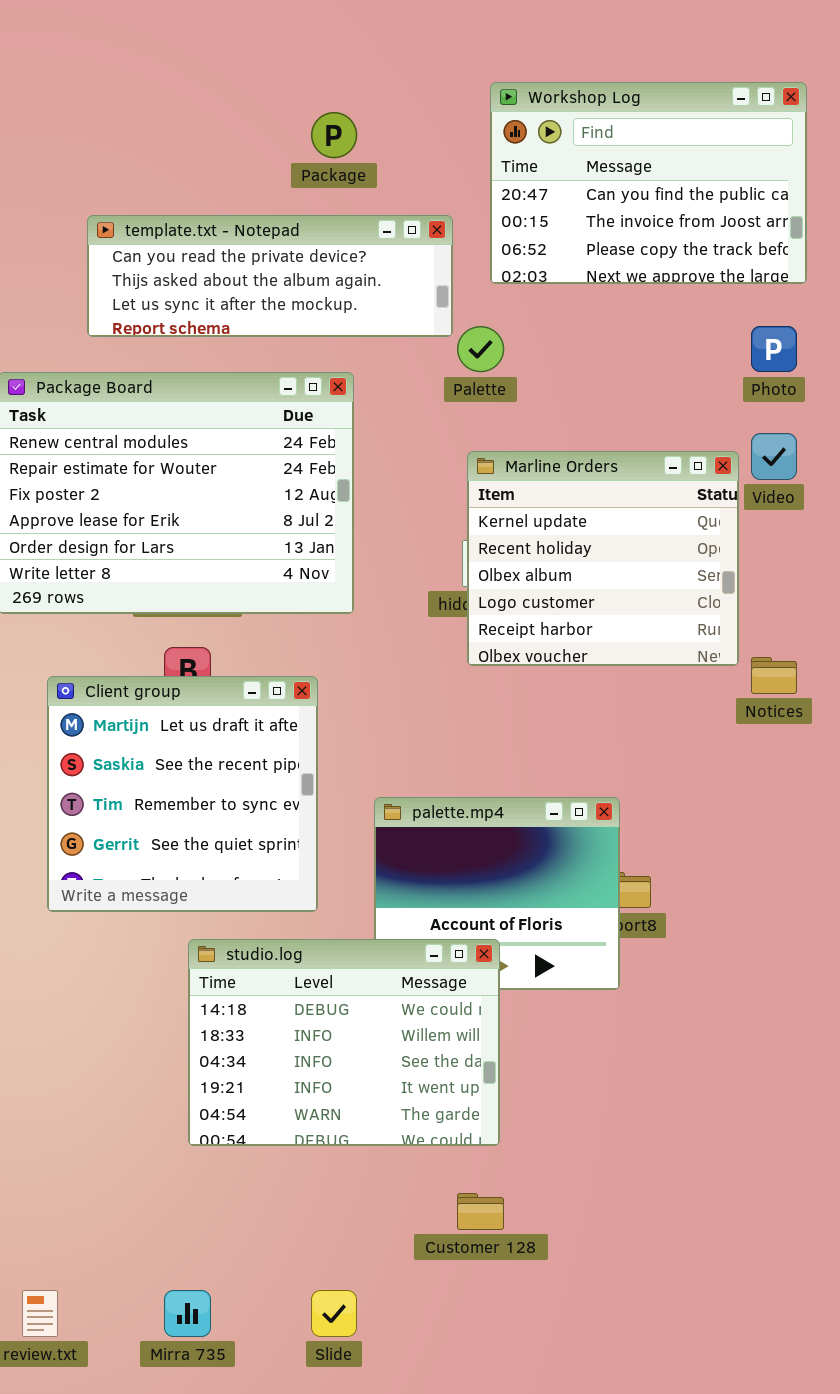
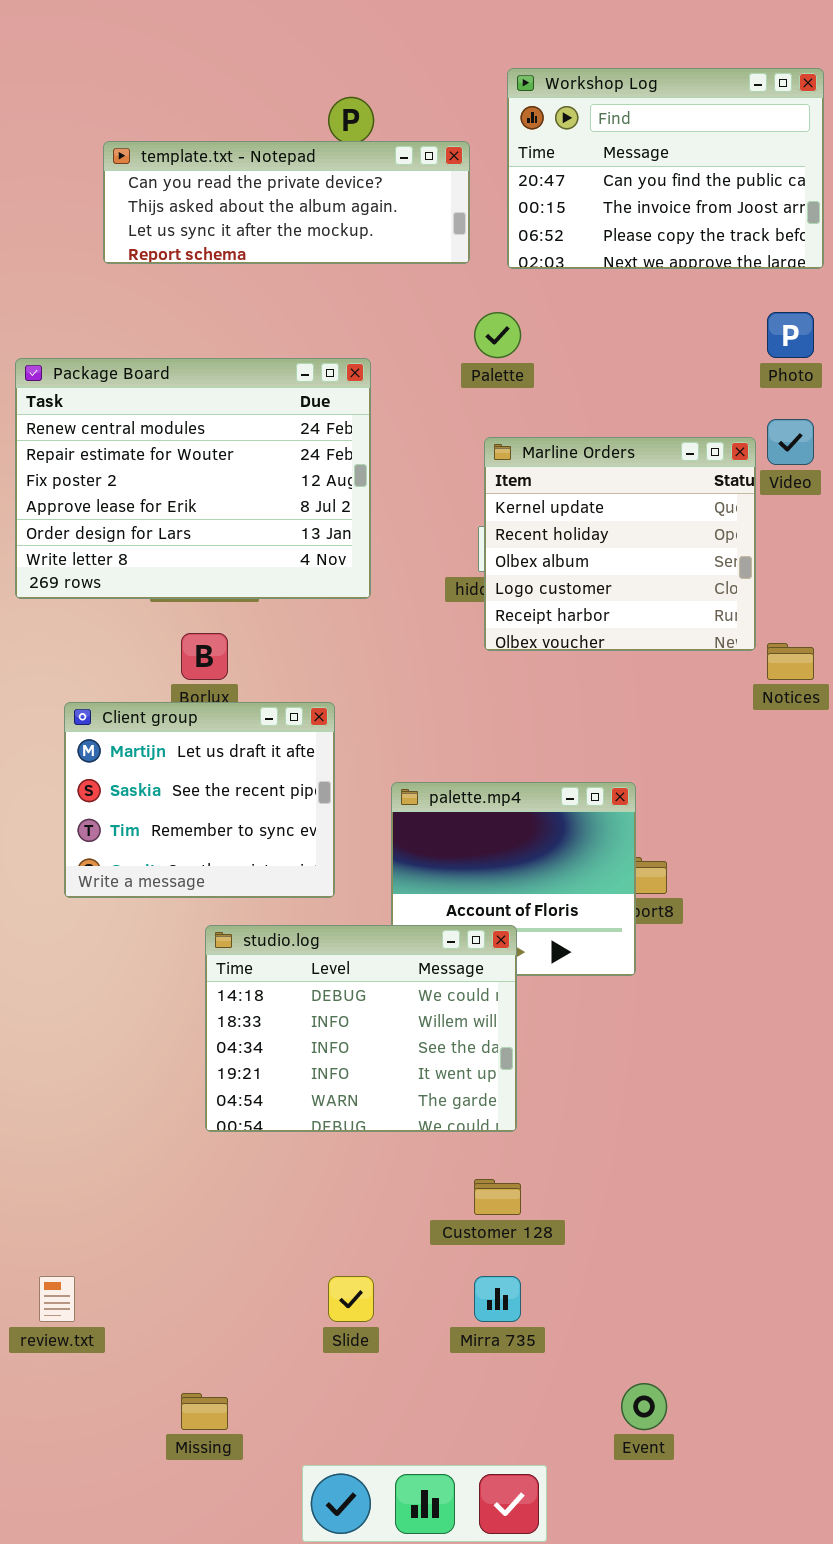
template.txt - Notepad: [87,215,453,337] -> [103,141,470,264], moved
Client group: [47,676,318,912] -> [64,702,335,898], resized
Mirra 735: [164,1290,211,1337] -> [474,1276,521,1322], moved

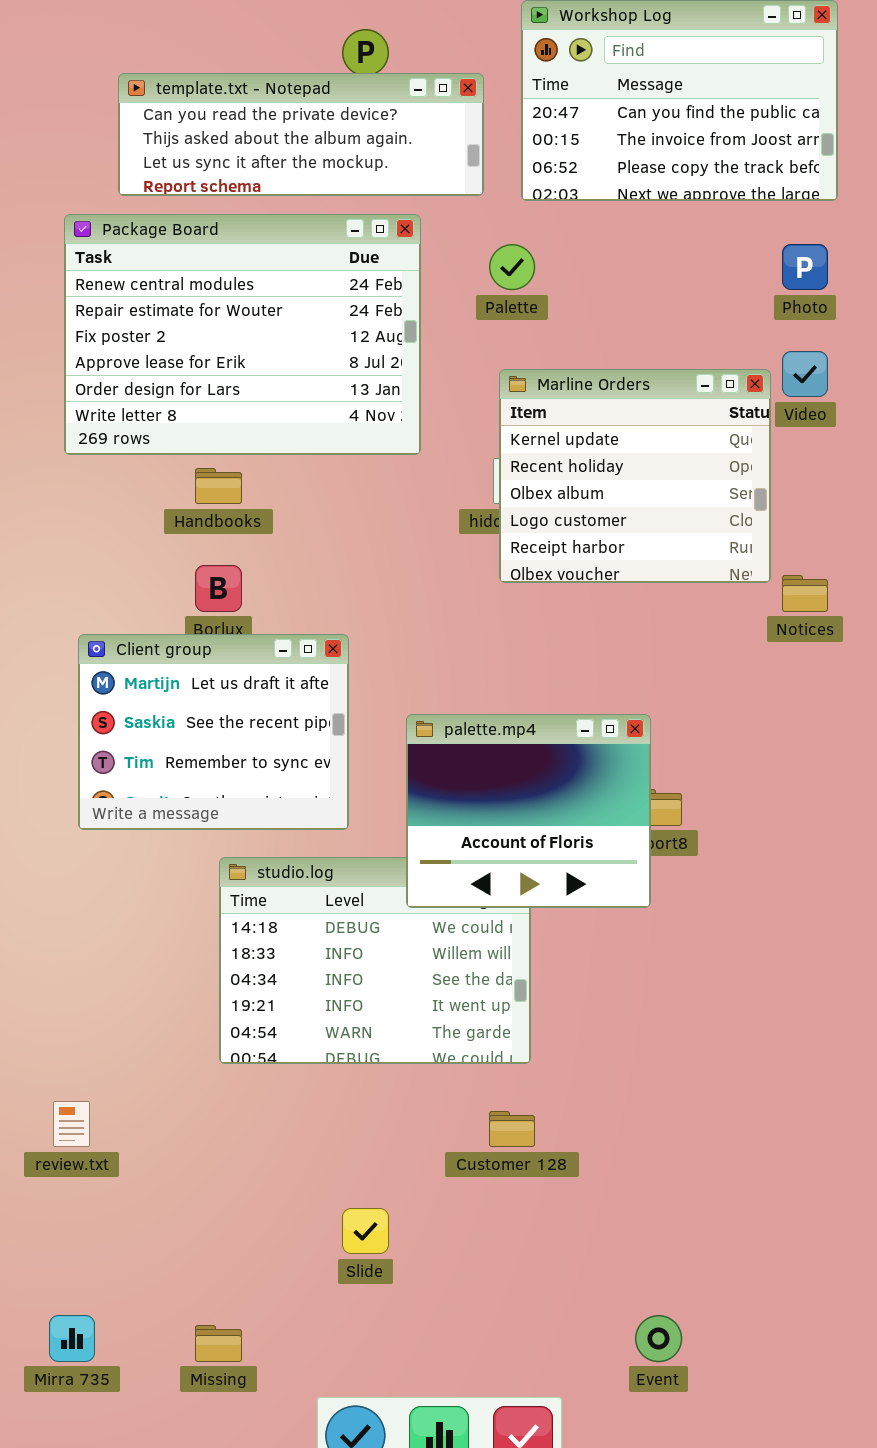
Package Board: [15,358,371,599] -> [64,214,421,455], moved
palette.mp4: [391,782,636,976] -> [406,714,651,908], raised
review.txt: [39,1276,75,1322] -> [53,1101,90,1147], moved
Mirra 735: [474,1276,521,1322] -> [49,1315,95,1362], moved

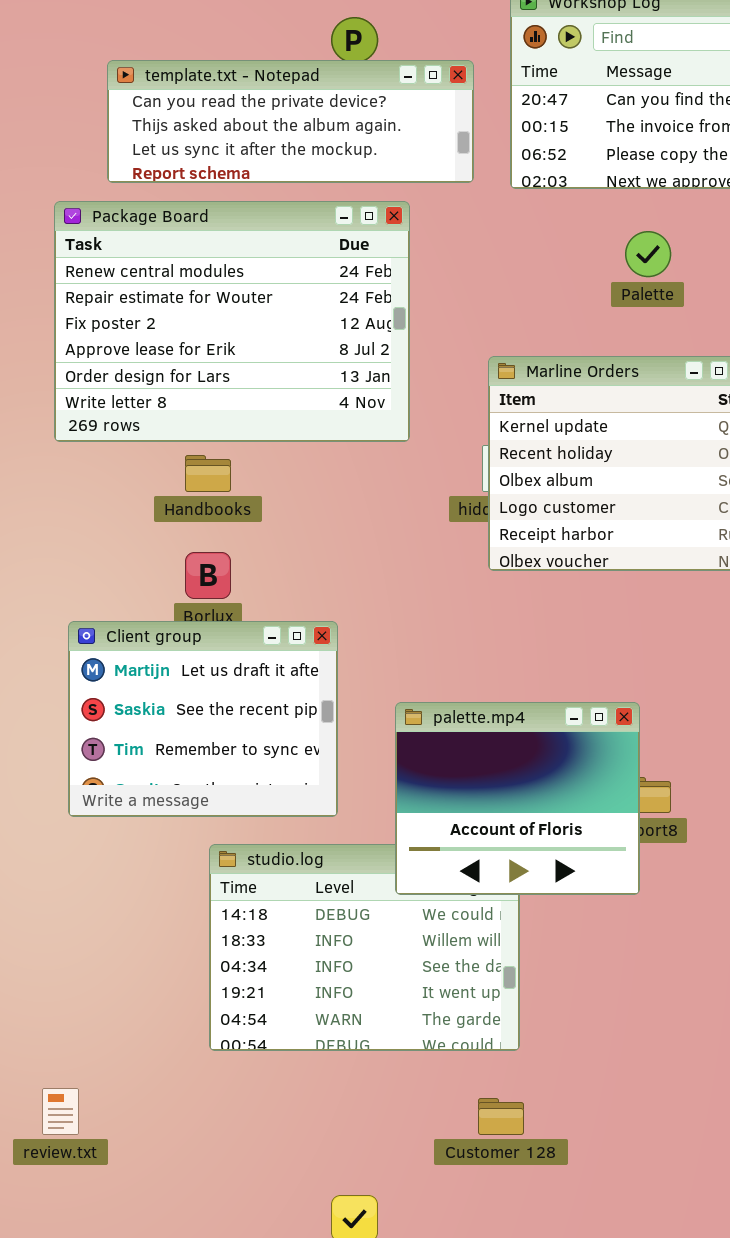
Palette: [489,244,535,290] -> [625,231,671,277], moved

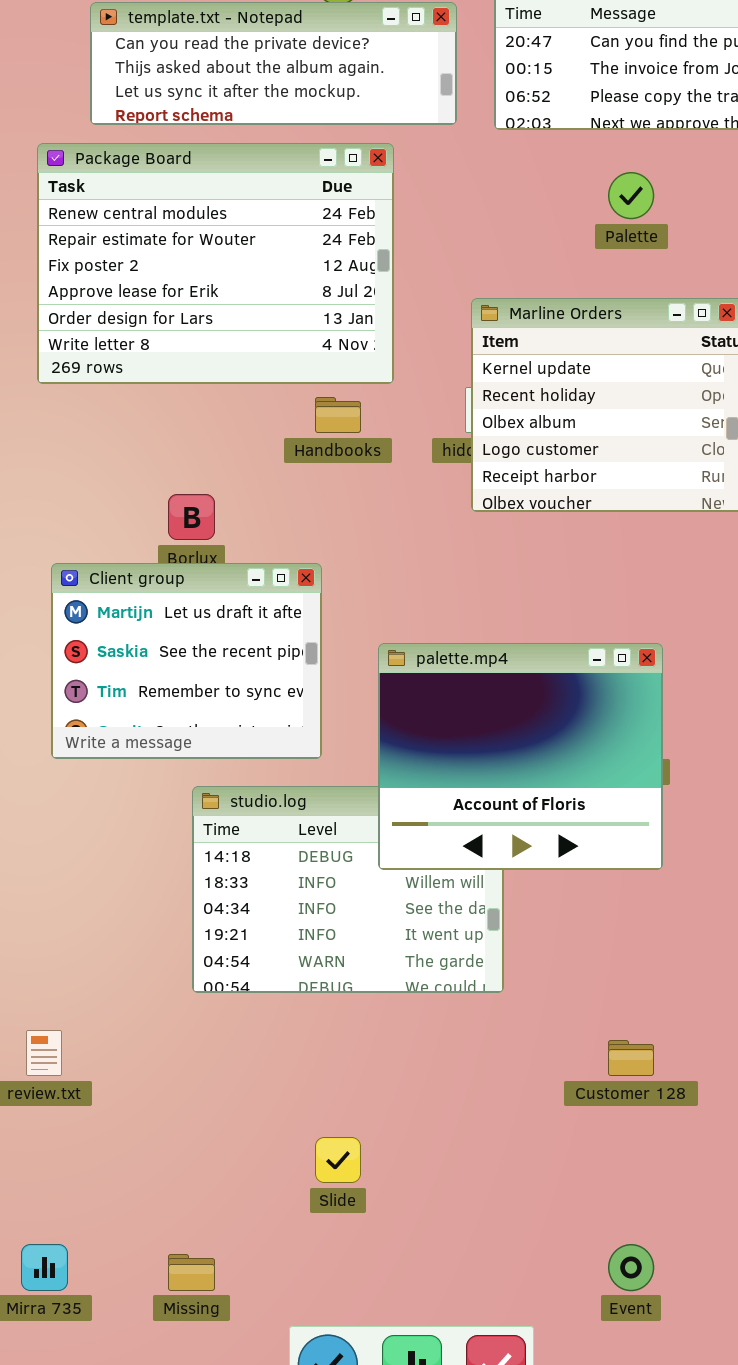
Handbooks: [185,455,231,492] -> [315,397,361,433], moved
palette.mp4: [395,702,640,895] -> [378,643,663,870], resized
Customer 128: [478,1098,524,1135] -> [608,1040,654,1076], moved

